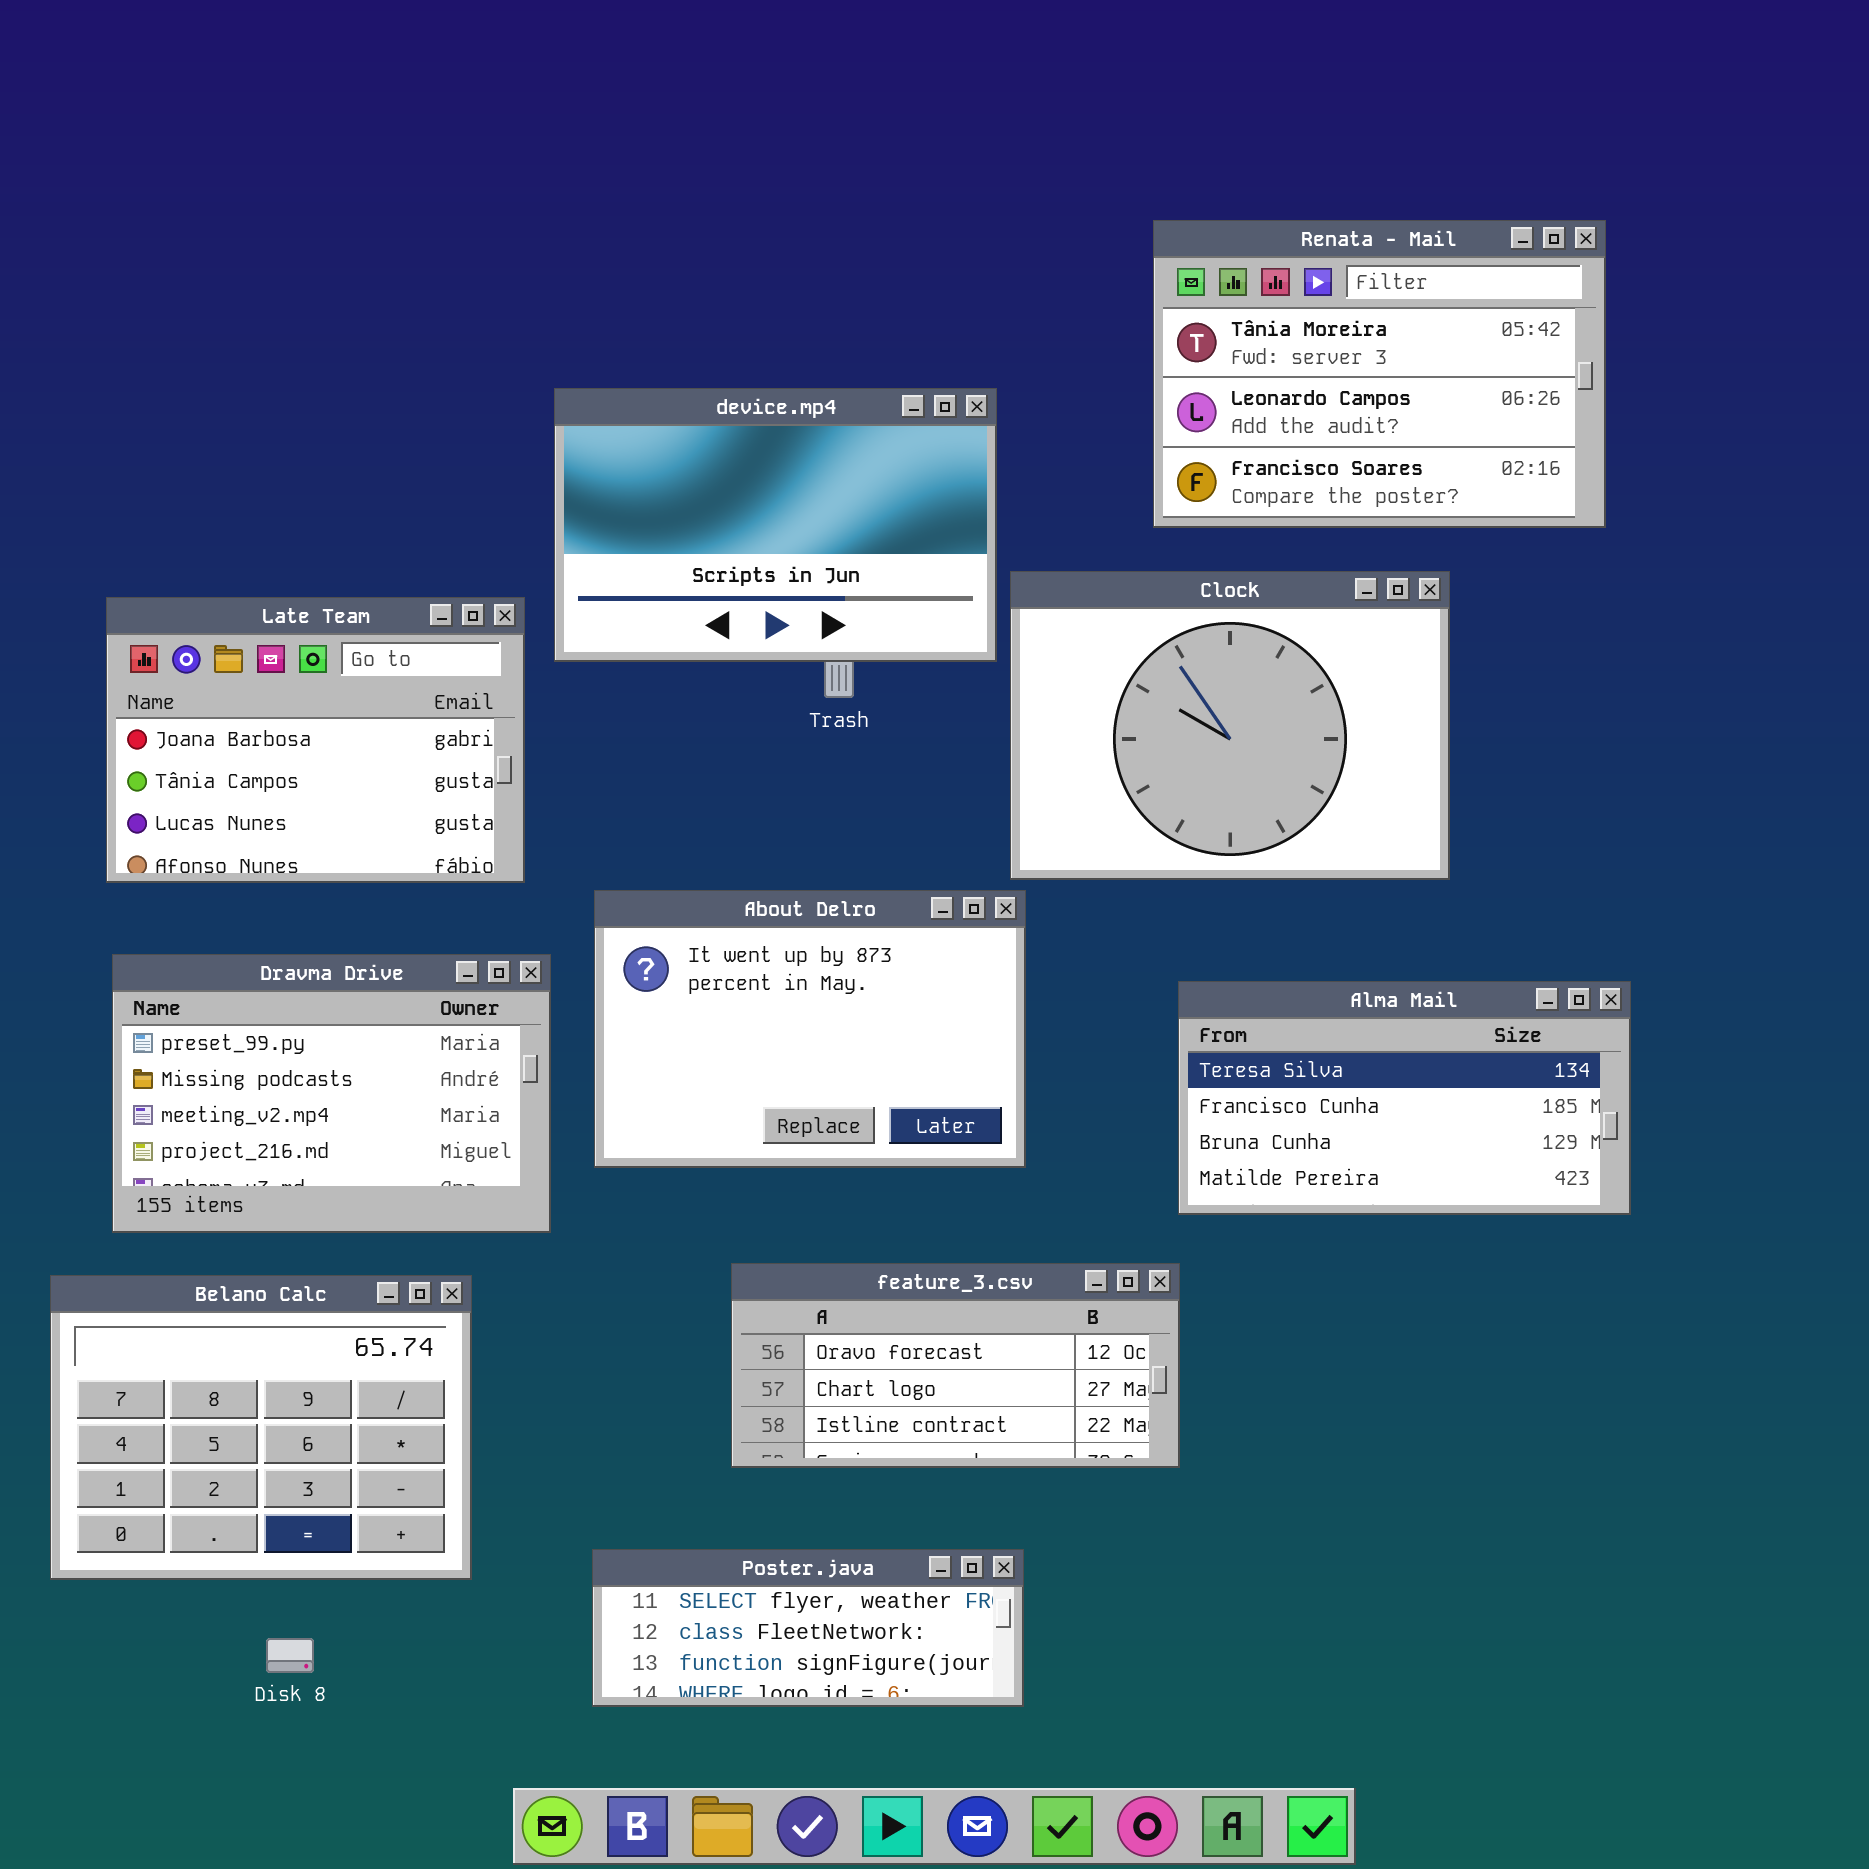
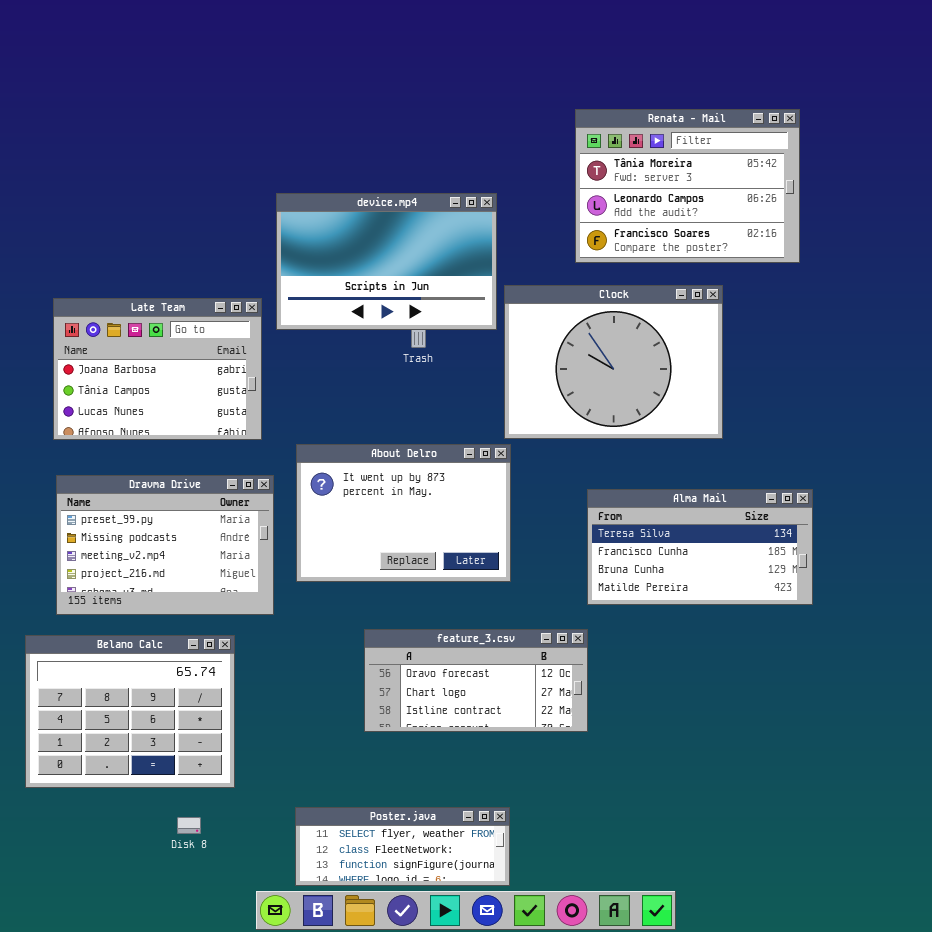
Poster.java: [592,1549,1024,1707] -> [295,807,510,886], moved
Disk 8: [266,1638,314,1673] -> [177,817,201,834], moved

